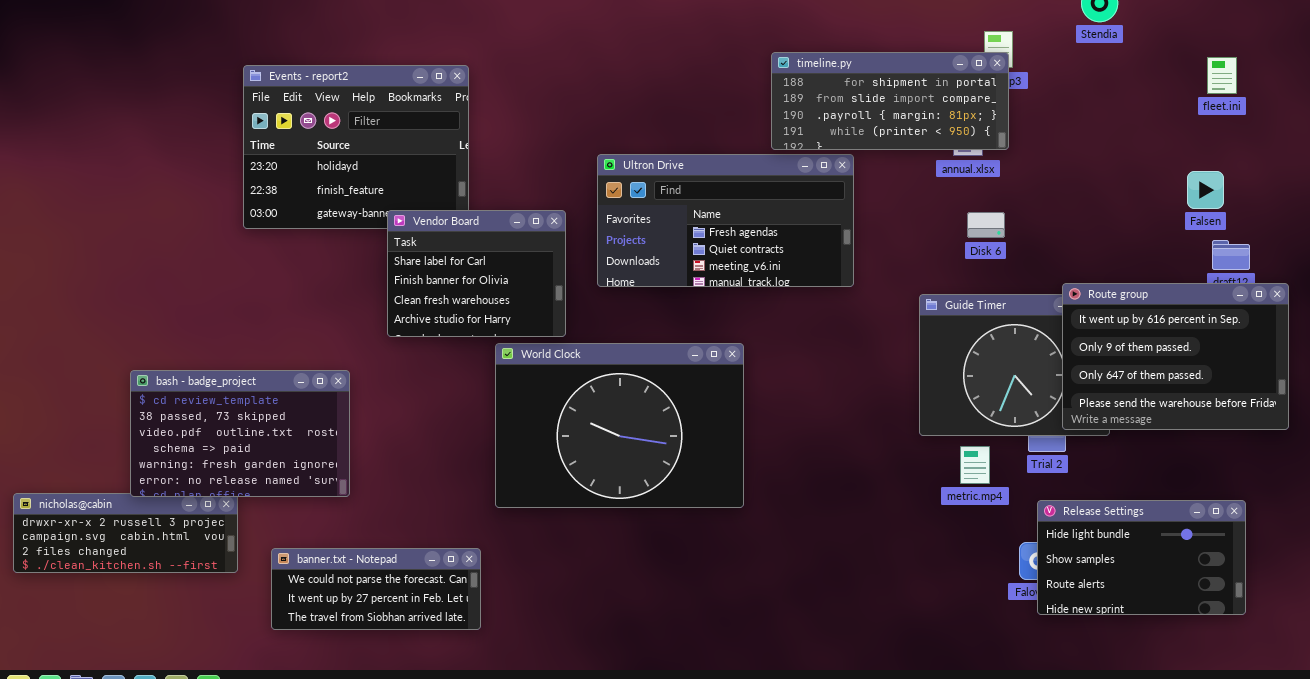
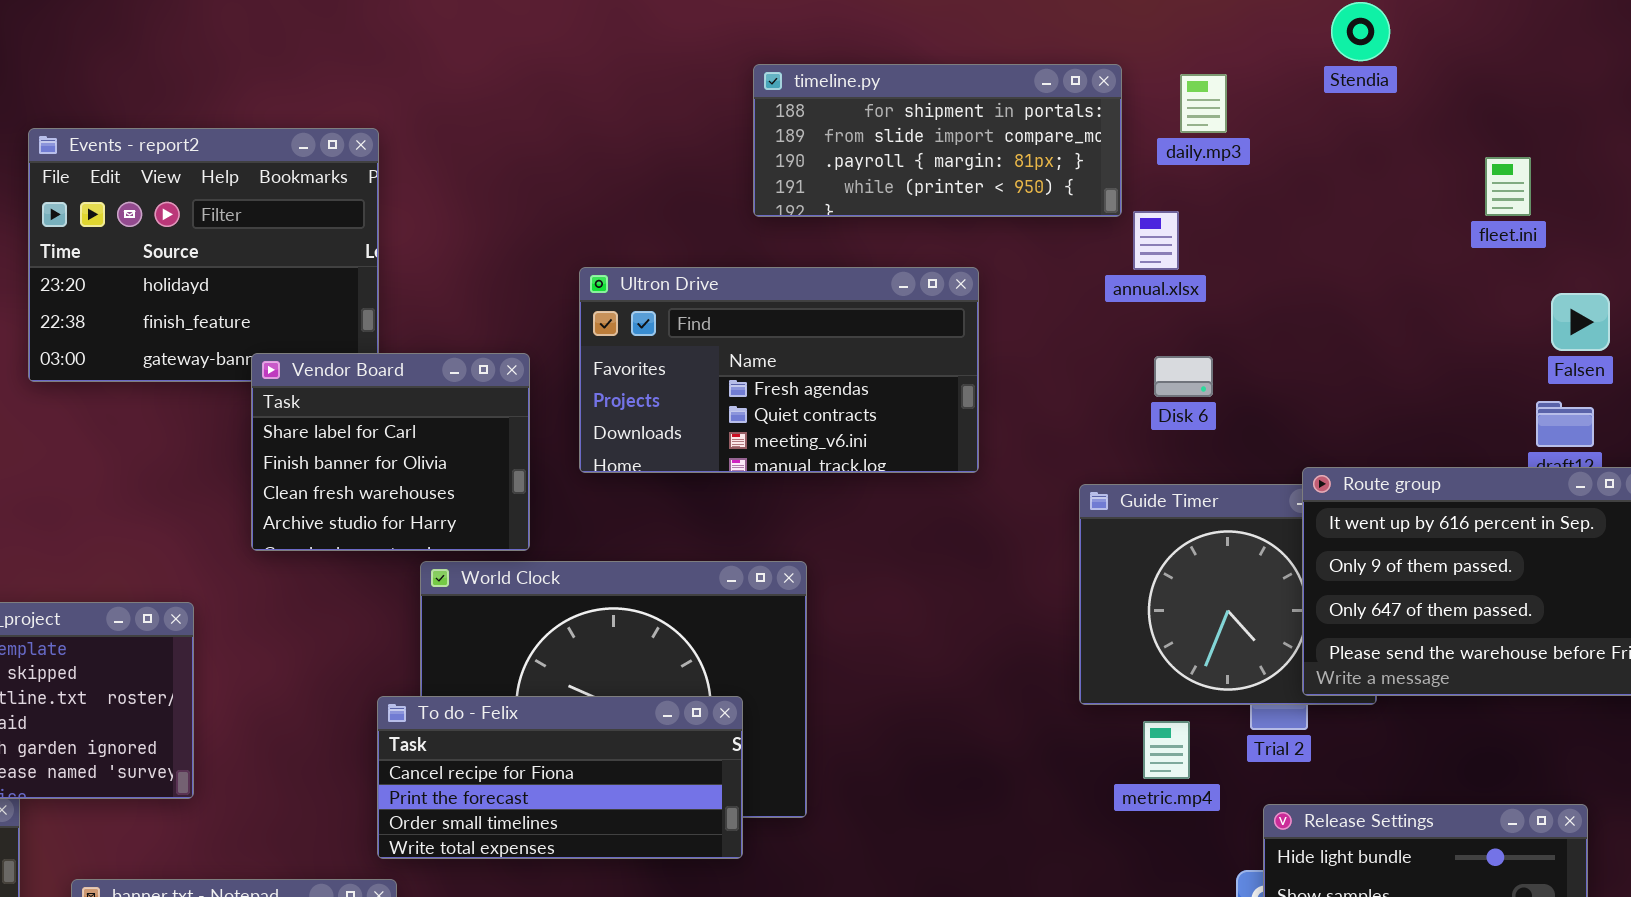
timeline.py: [771,52,1009,150] -> [753,64,1122,217], moved
fleet.ini: [1207,57,1237,94] -> [1485,157,1531,216], moved
Falsen: [1187,171,1224,209] -> [1551,293,1610,351], moved
To do - Felix: none -> [377,696,743,859], opened

